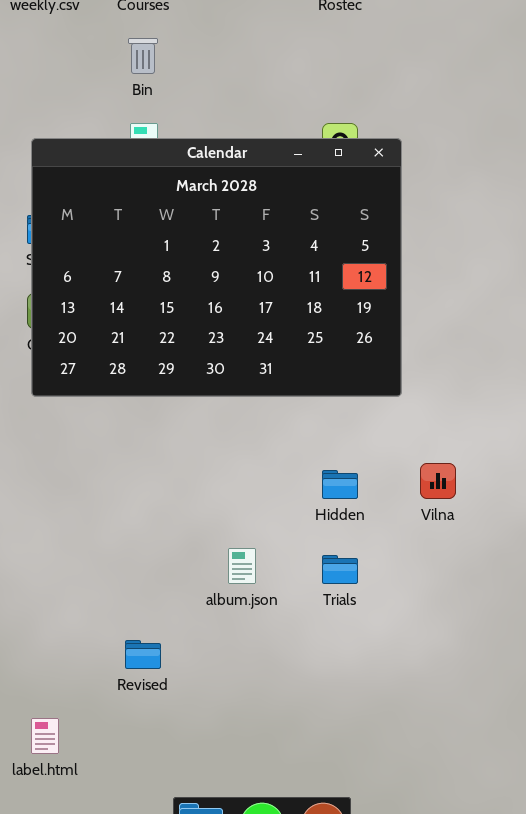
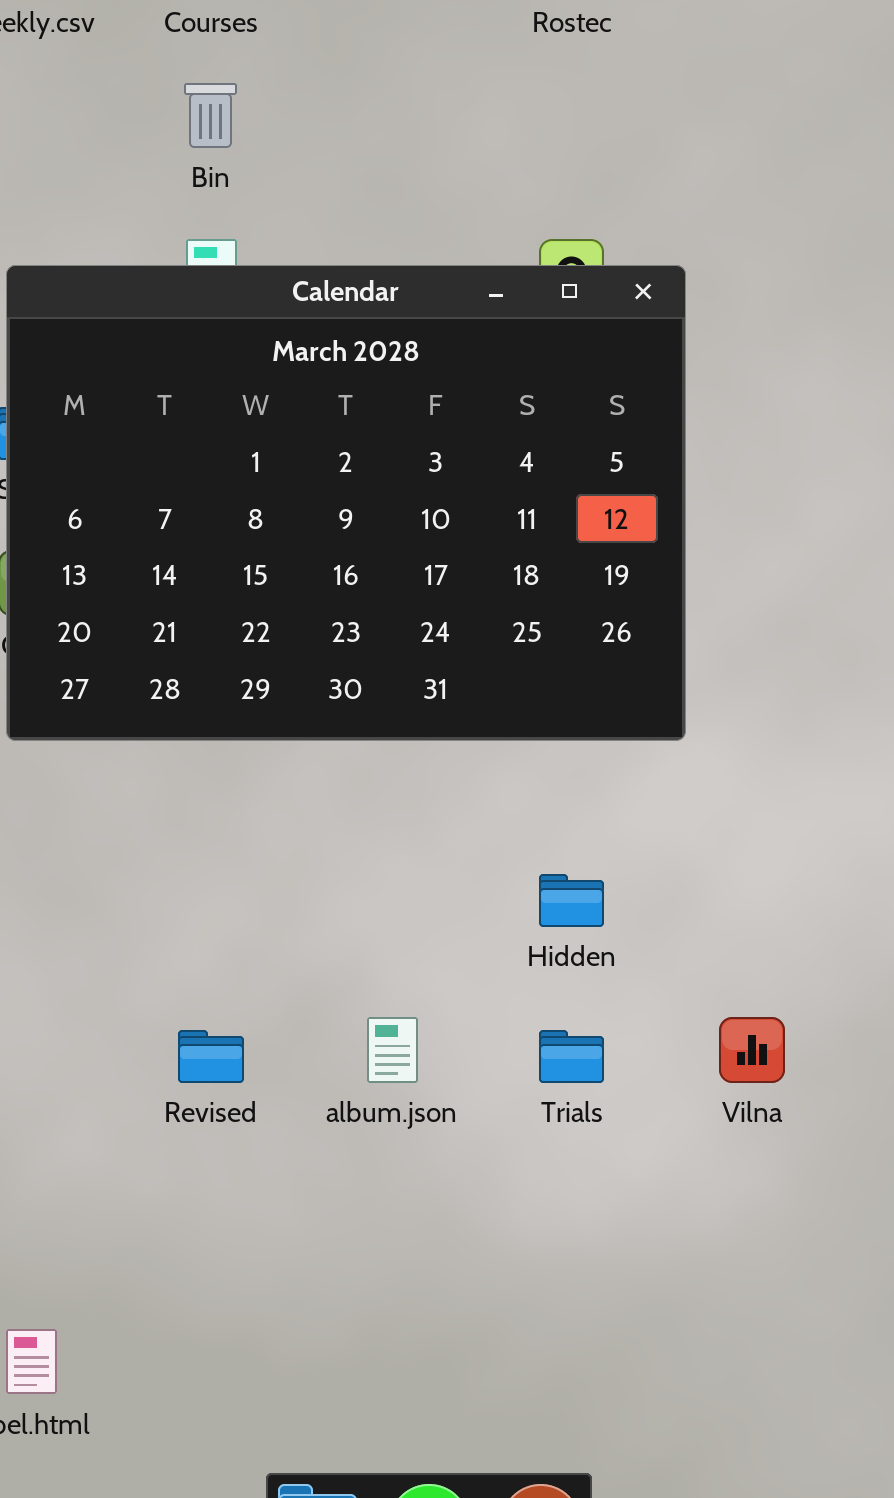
Vilna: [420,463,456,499] -> [719,1017,785,1083], moved
Revised: [125,640,161,669] -> [178,1030,244,1083], moved

